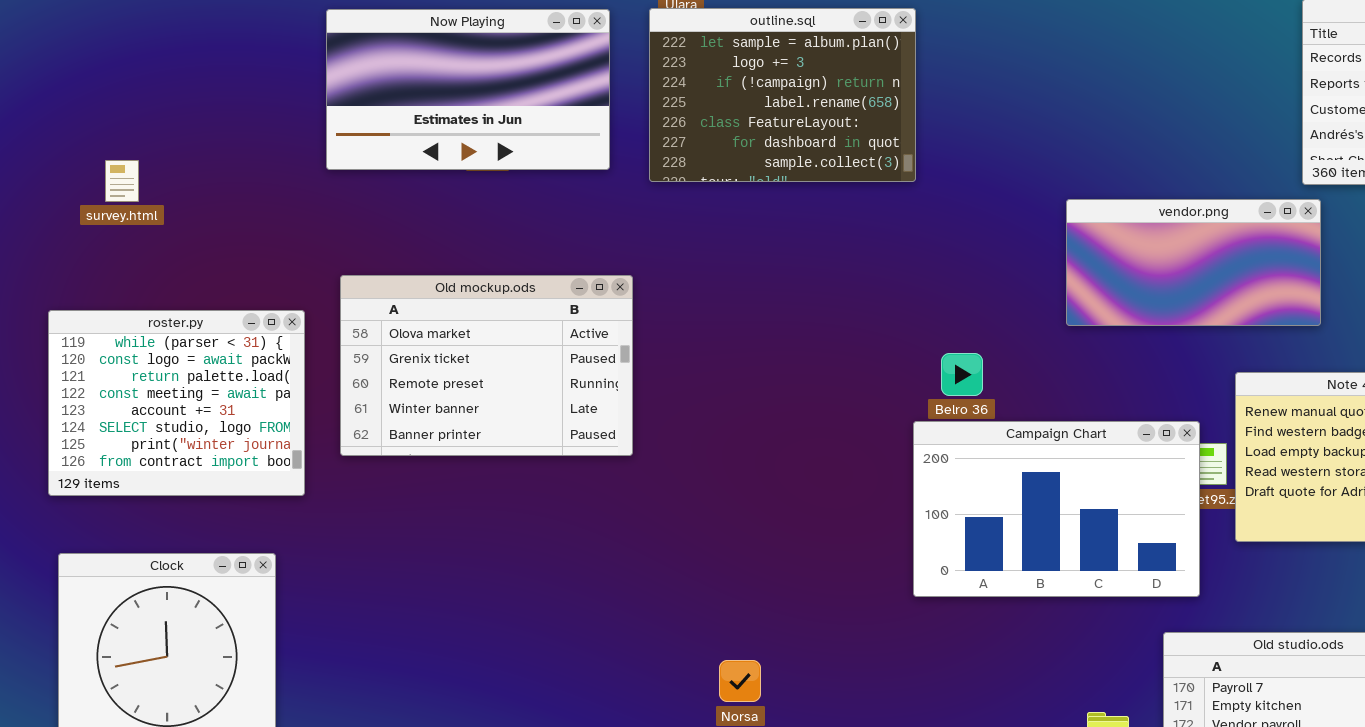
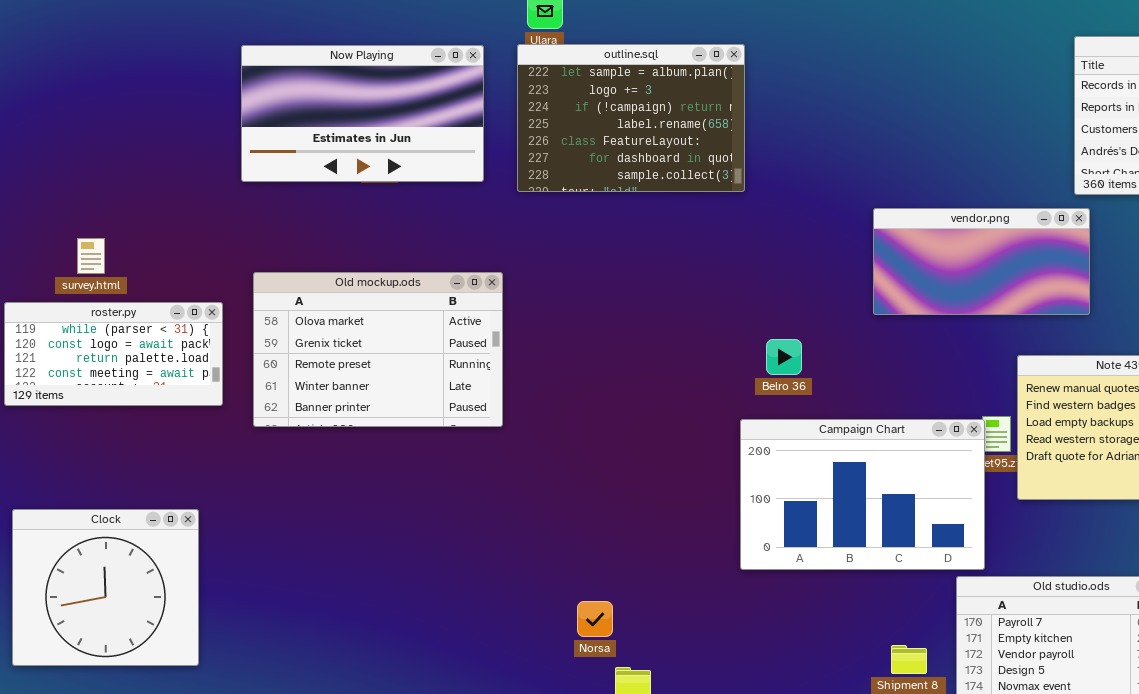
survey.html: [105,160,139,202] -> [77,238,105,274], moved
roster.py: [48,310,305,496] -> [4,302,223,406], resized
Campaign Chart: [913,421,1200,597] -> [740,419,985,570], moved

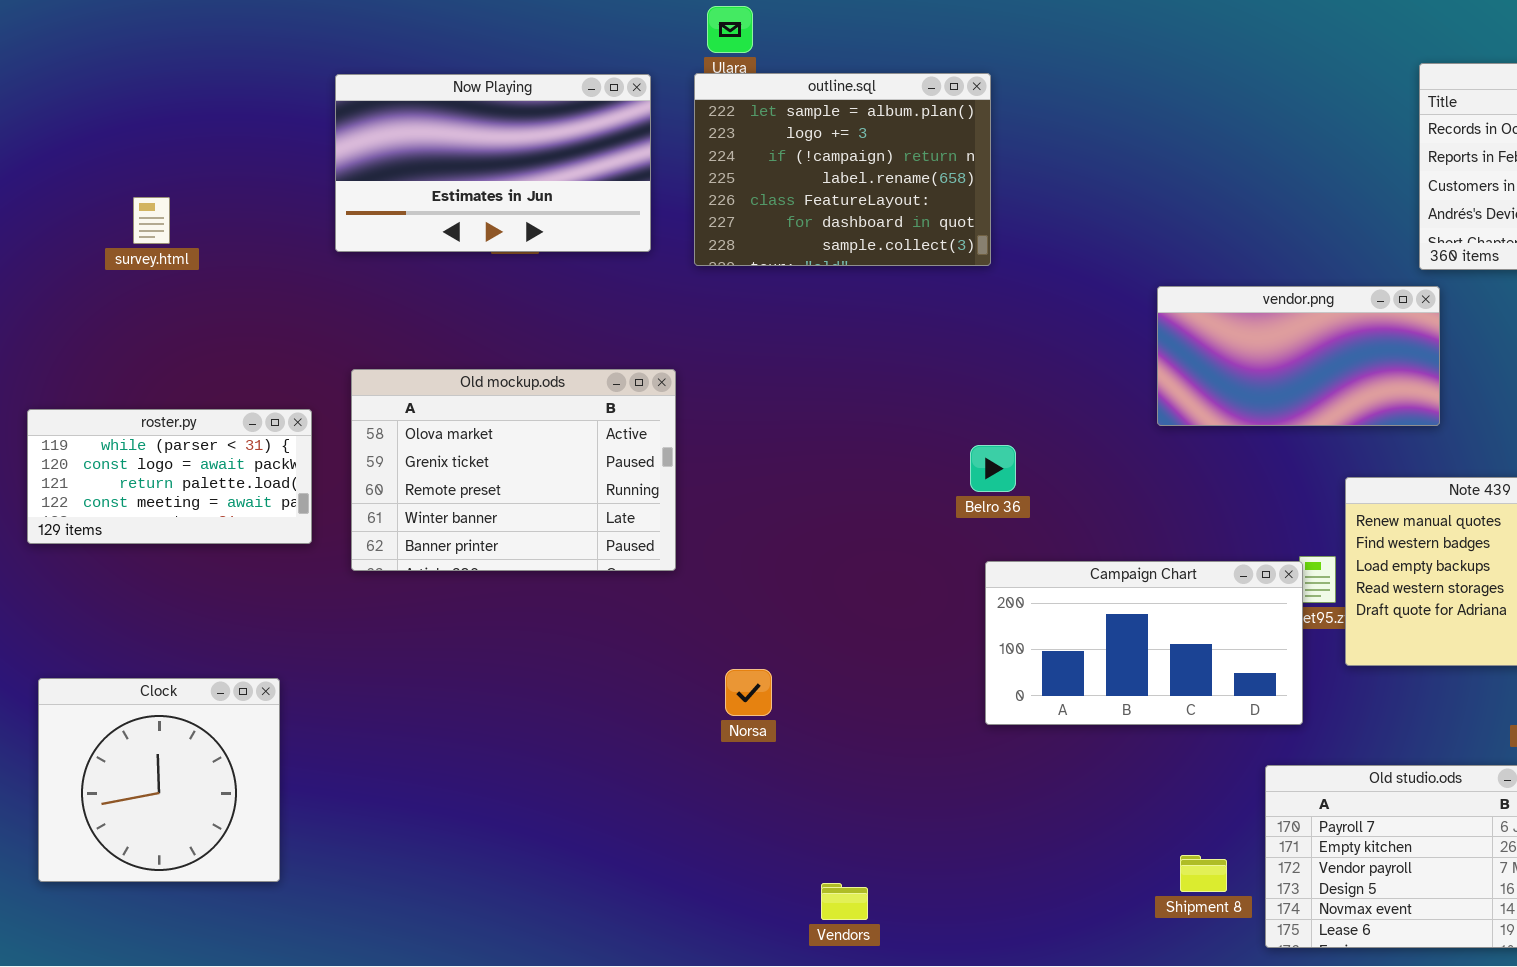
survey.html: [77,238,105,274] -> [133,197,170,244], moved
Belro 36: [766,339,802,375] -> [970,445,1016,492], moved
Campaign Chart: [740,419,985,570] -> [985,561,1303,725], resized
Norsa: [577,601,613,637] -> [725,669,772,716], moved

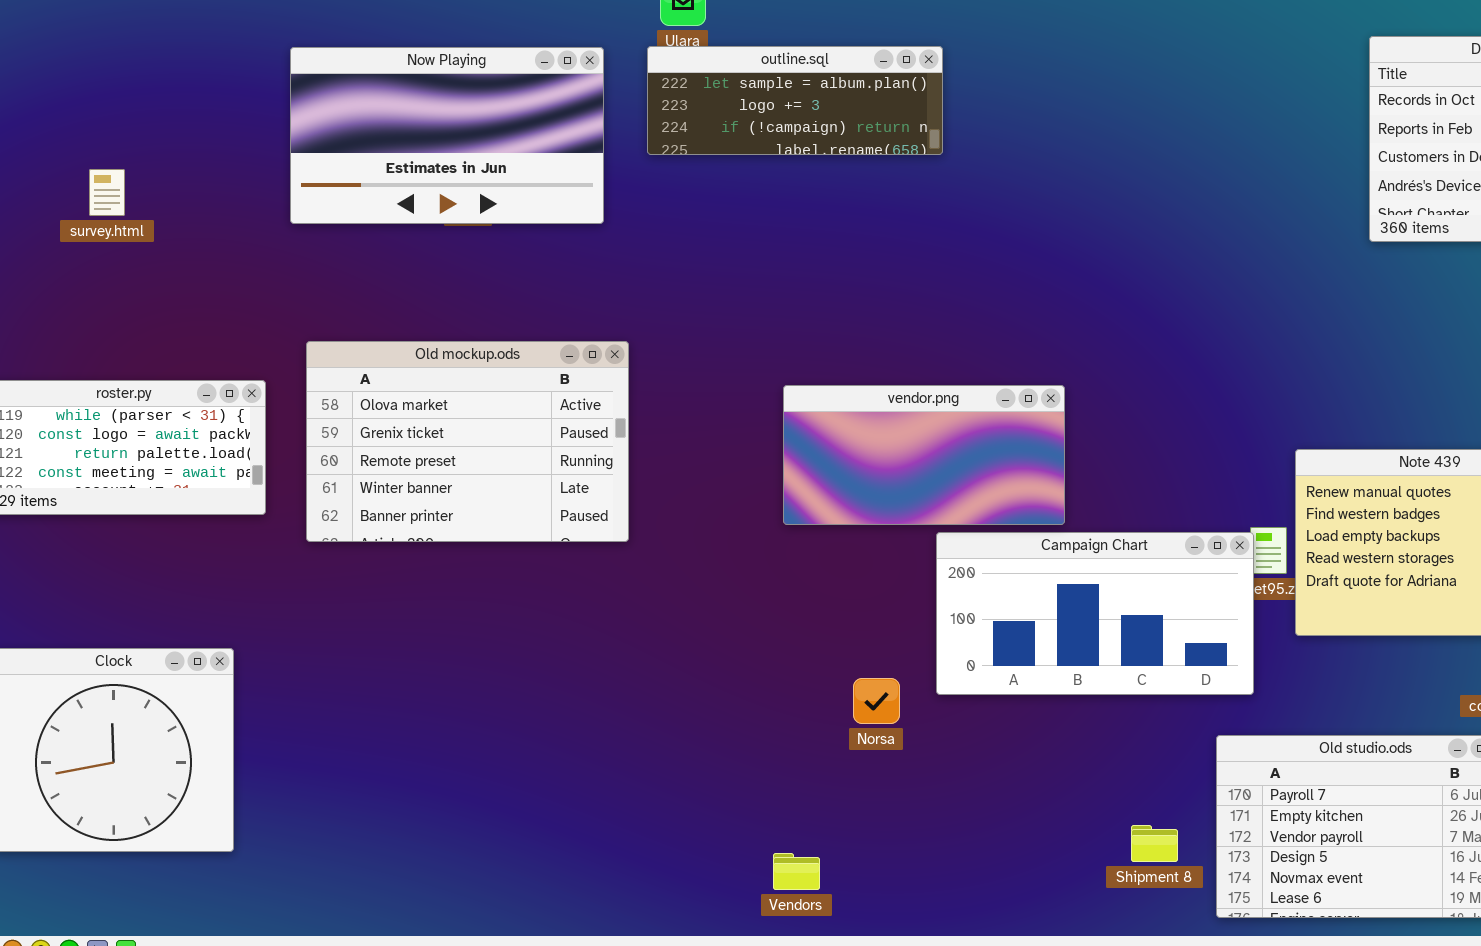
outline.sql: [694,73,991,266] -> [647,46,943,155], resized
vendor.png: [1157,286,1440,426] -> [783,385,1065,525], moved
Norsa: [725,669,772,716] -> [853,678,900,724], moved

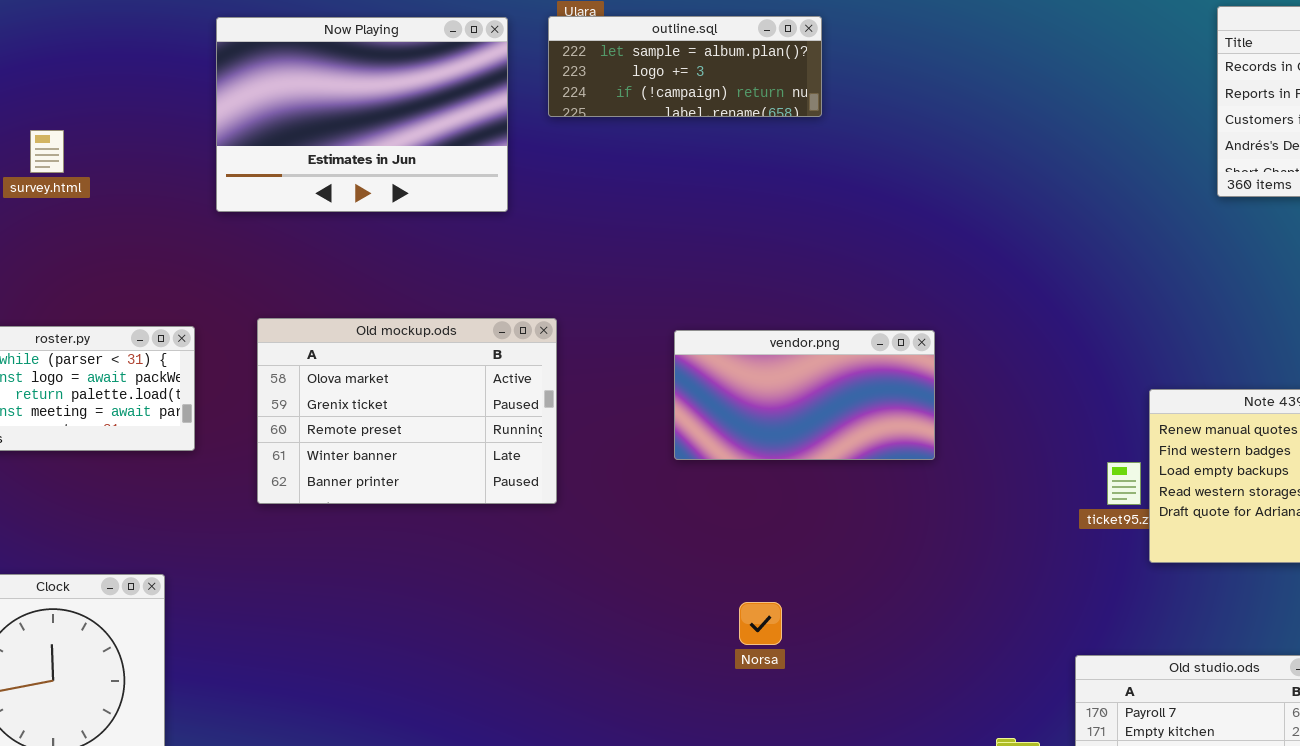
Now Playing: [290,47,604,224] -> [216,17,508,212], resized
Old mockup.ods: [306,341,629,542] -> [257,318,557,504], moved
Campaign Chart: [936,532,1254,695] -> none, closed

